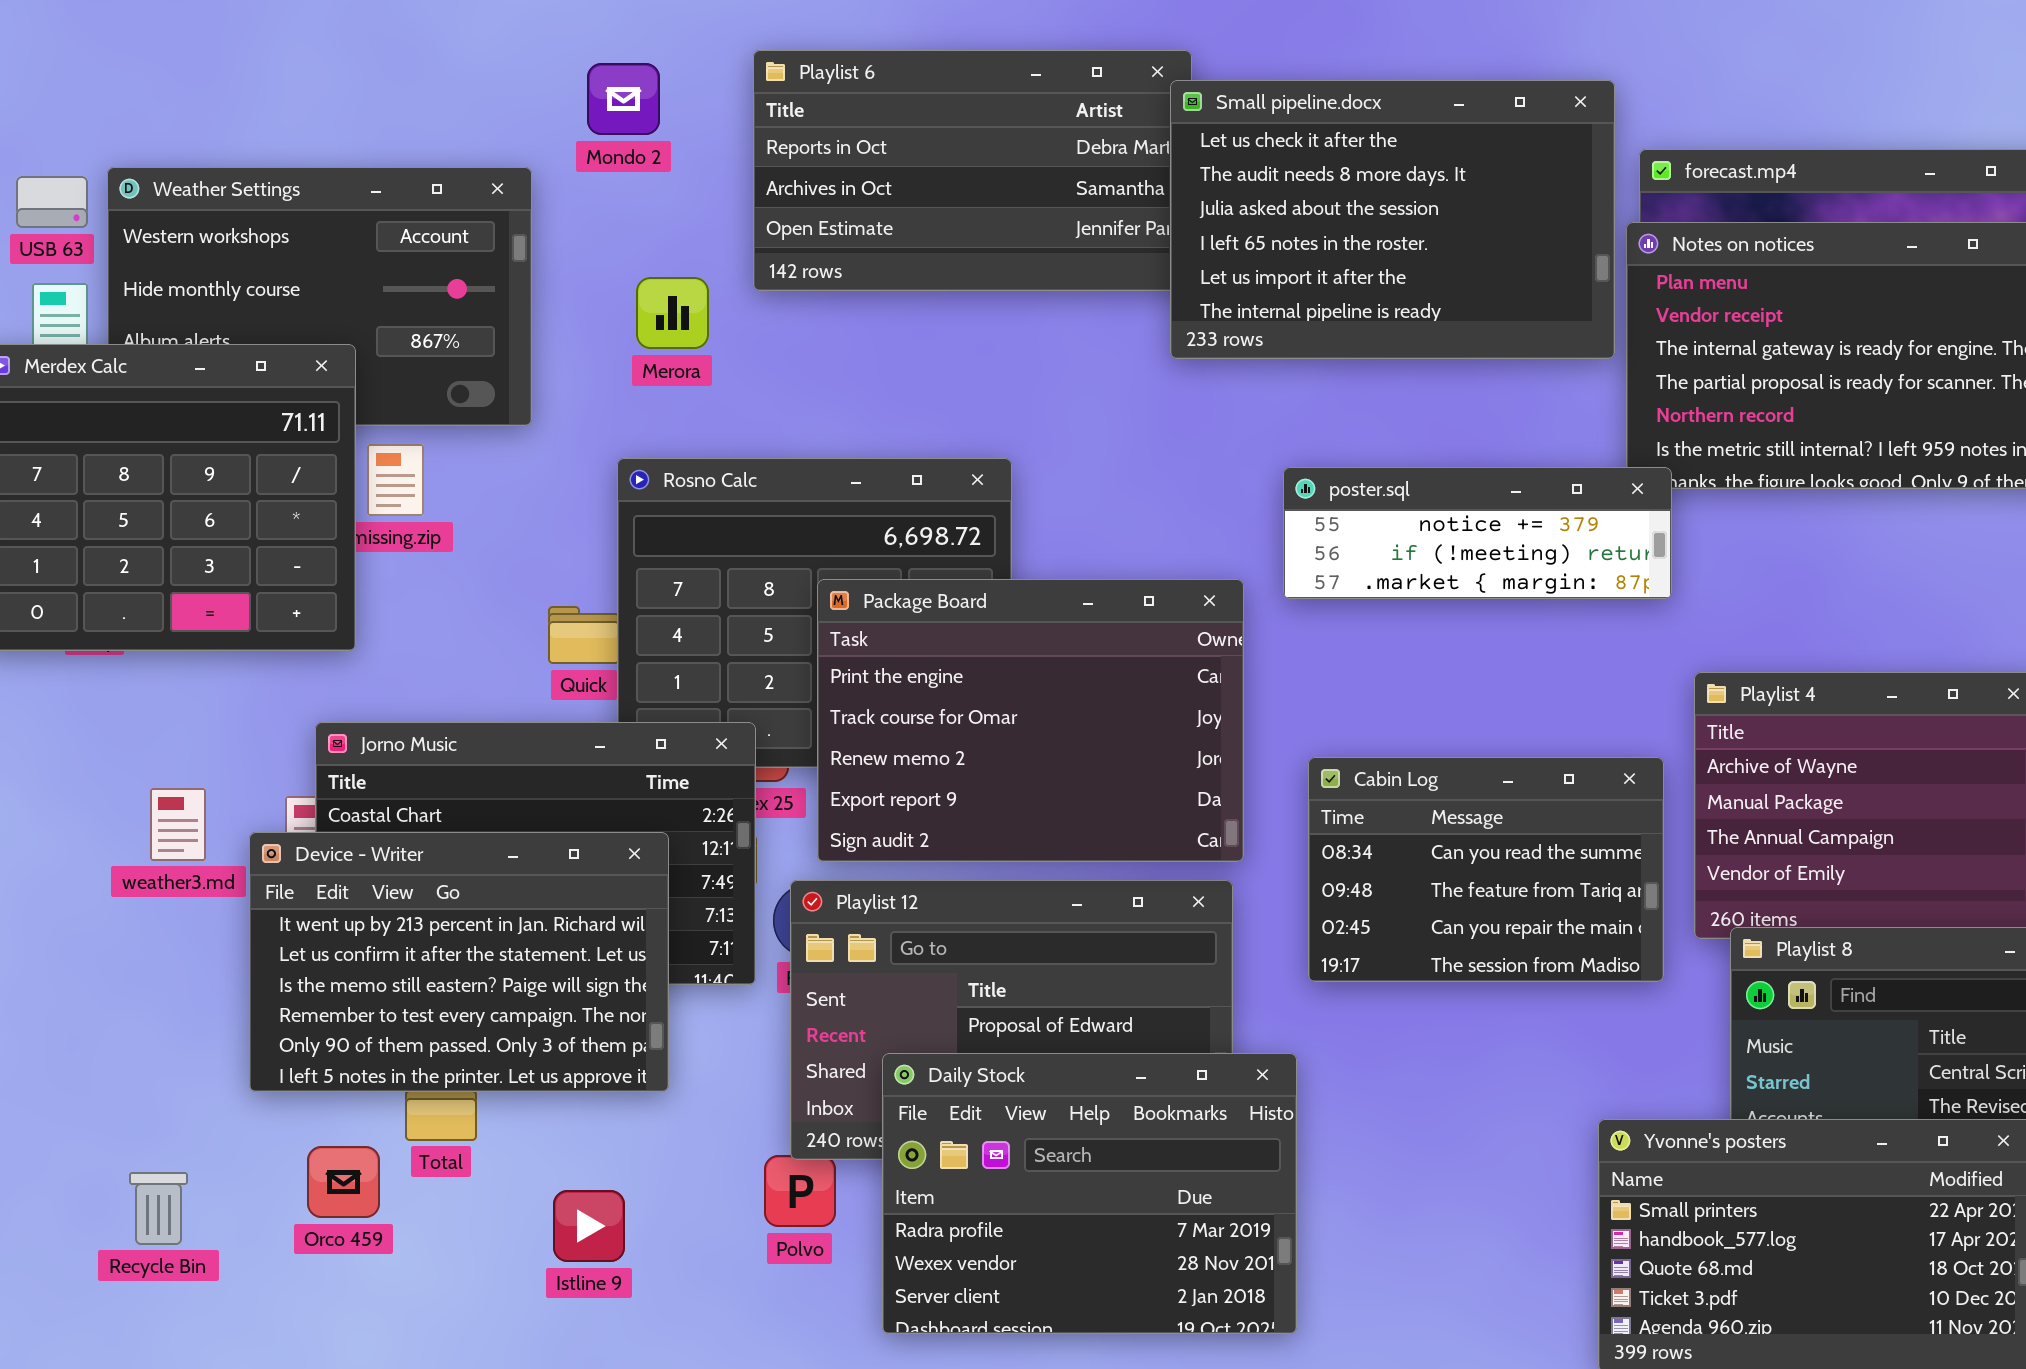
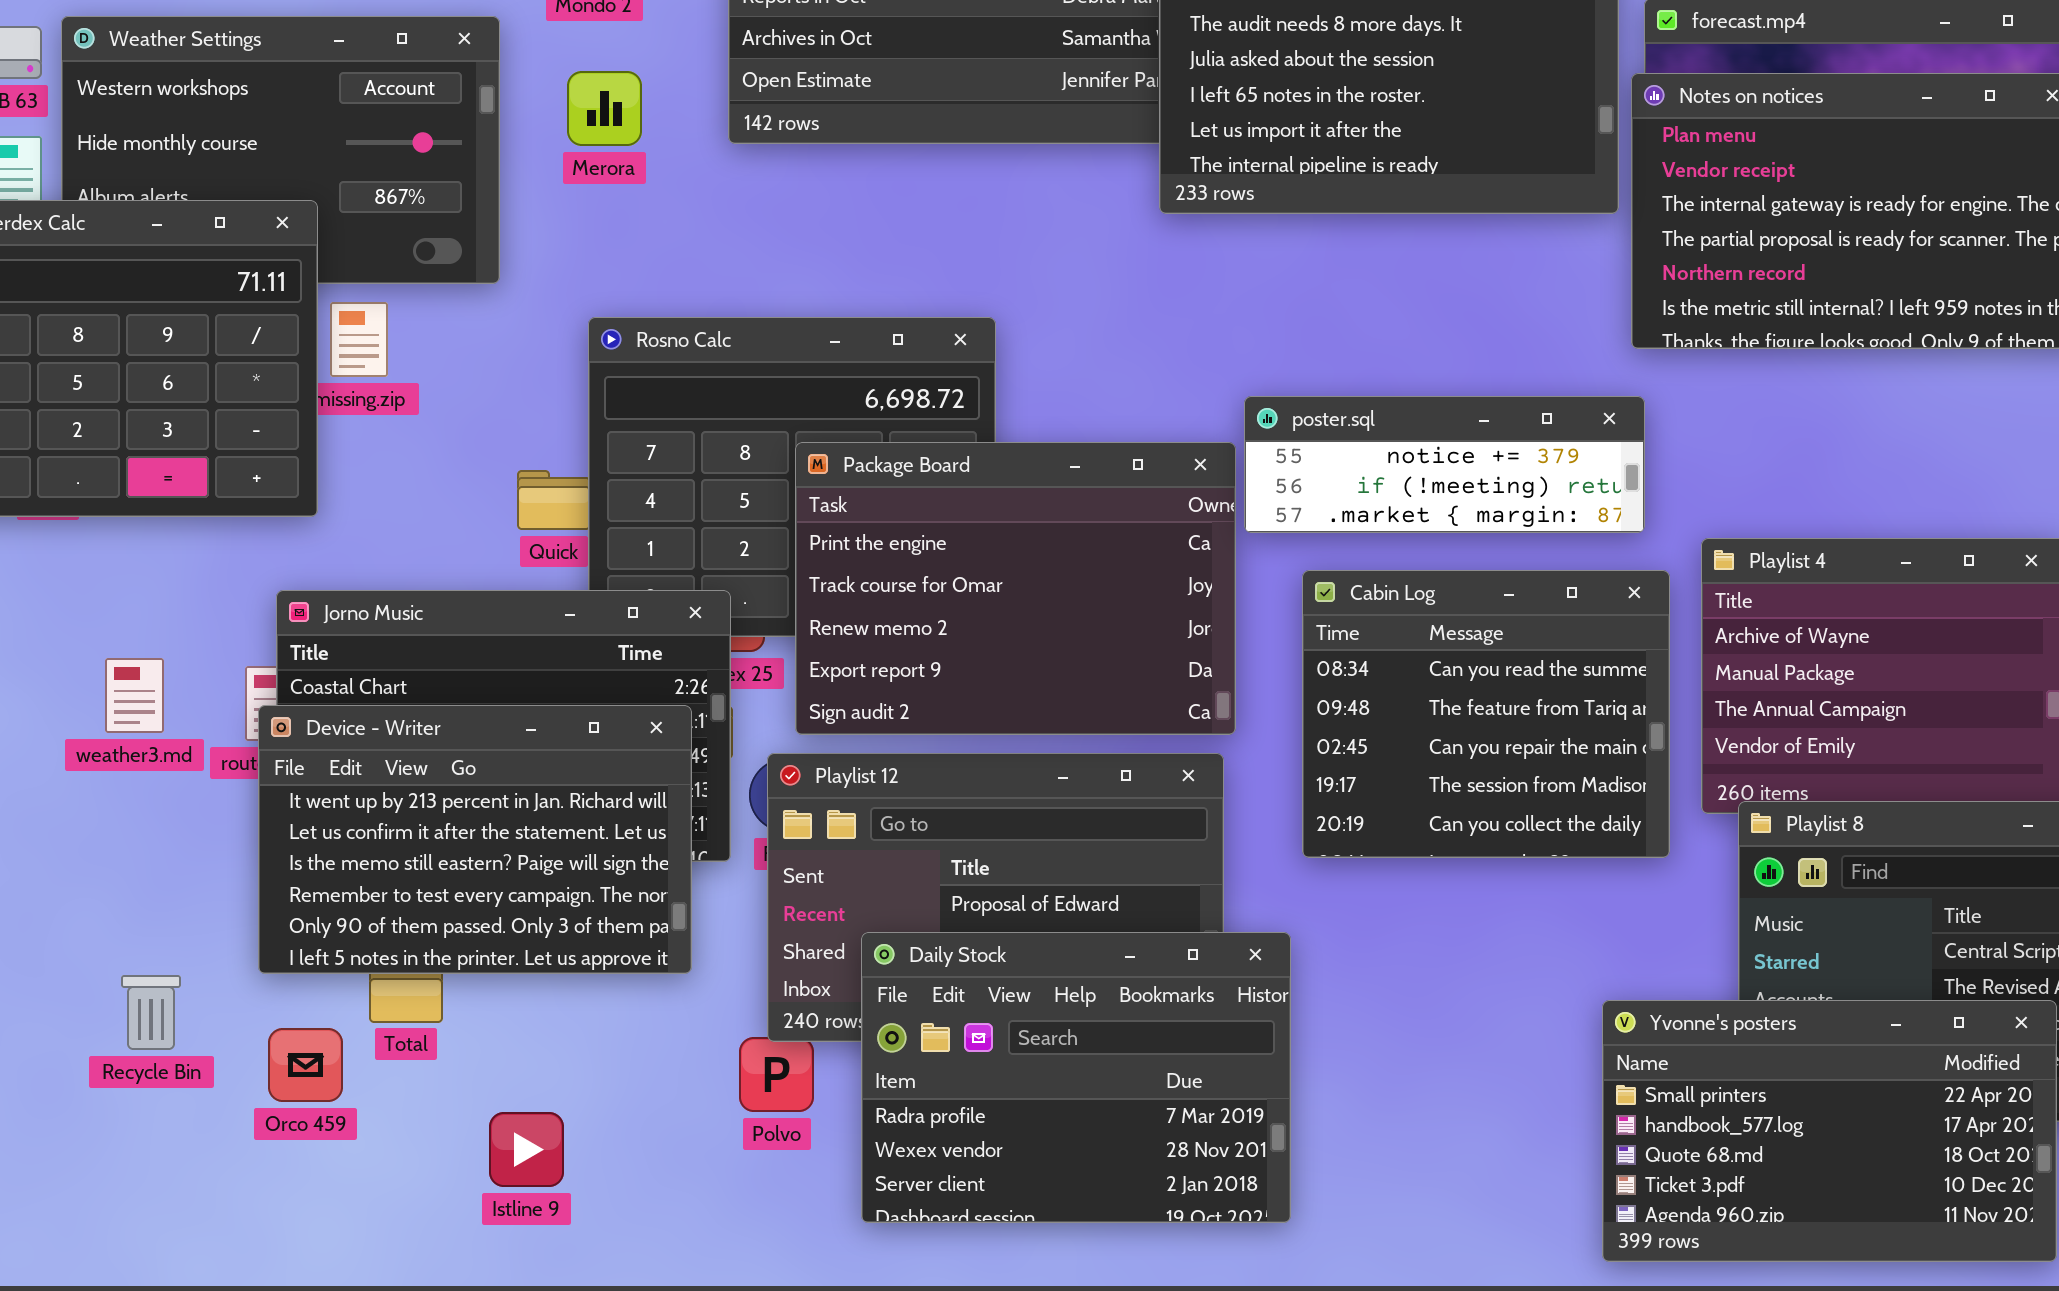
Merora: [636,277,709,349] -> [567,71,642,146], moved
poster.sql: [1283,467,1672,599] -> [1244,396,1645,533], moved
Cabin Log: [1308,757,1664,982] -> [1302,570,1670,858], resized
Device - Writer: [249,832,669,1092] -> [258,705,692,974], moved
Recycle Bin: [129,1172,188,1245] -> [121,975,181,1050], moved
Istline 9: [553,1190,625,1262] -> [489,1112,564,1187], moved

